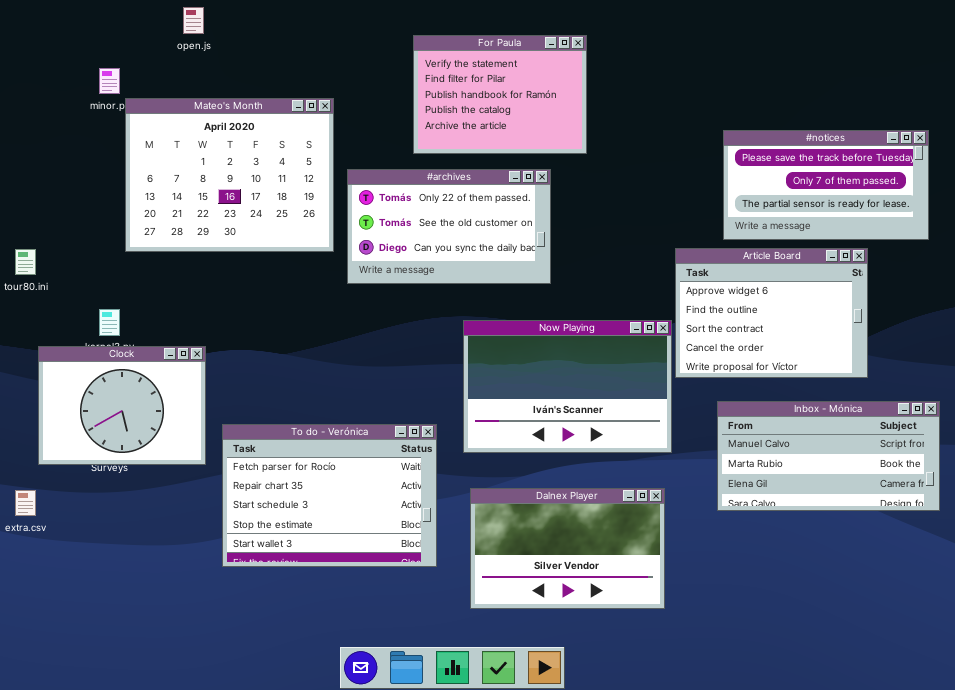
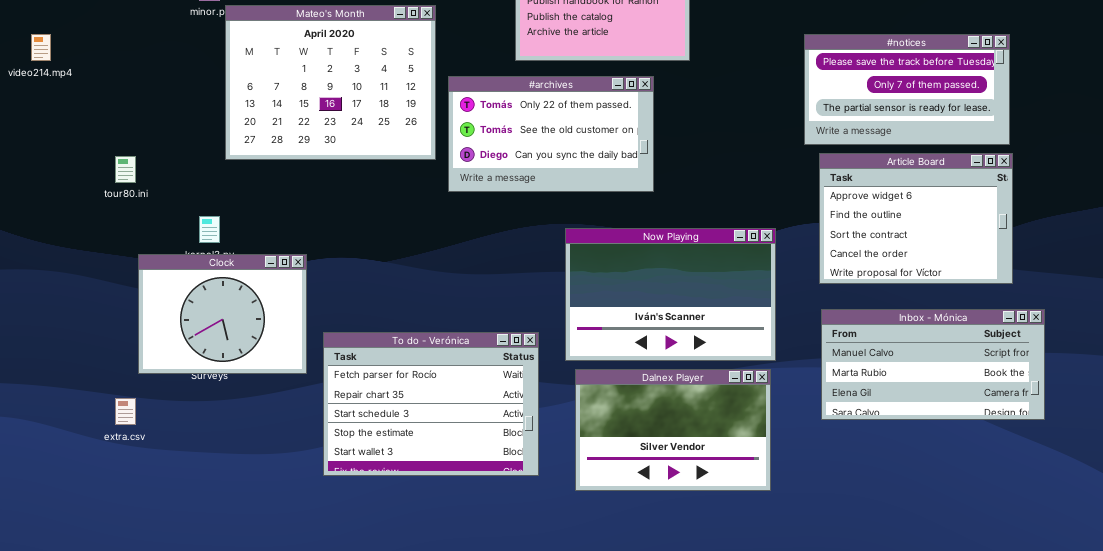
#notices: [723,130,929,240] -> [804,34,1010,145], moved
Article Board: [675,248,868,378] -> [819,153,1013,284], moved
Dalnex Player: [470,488,665,609] -> [575,369,771,491], moved

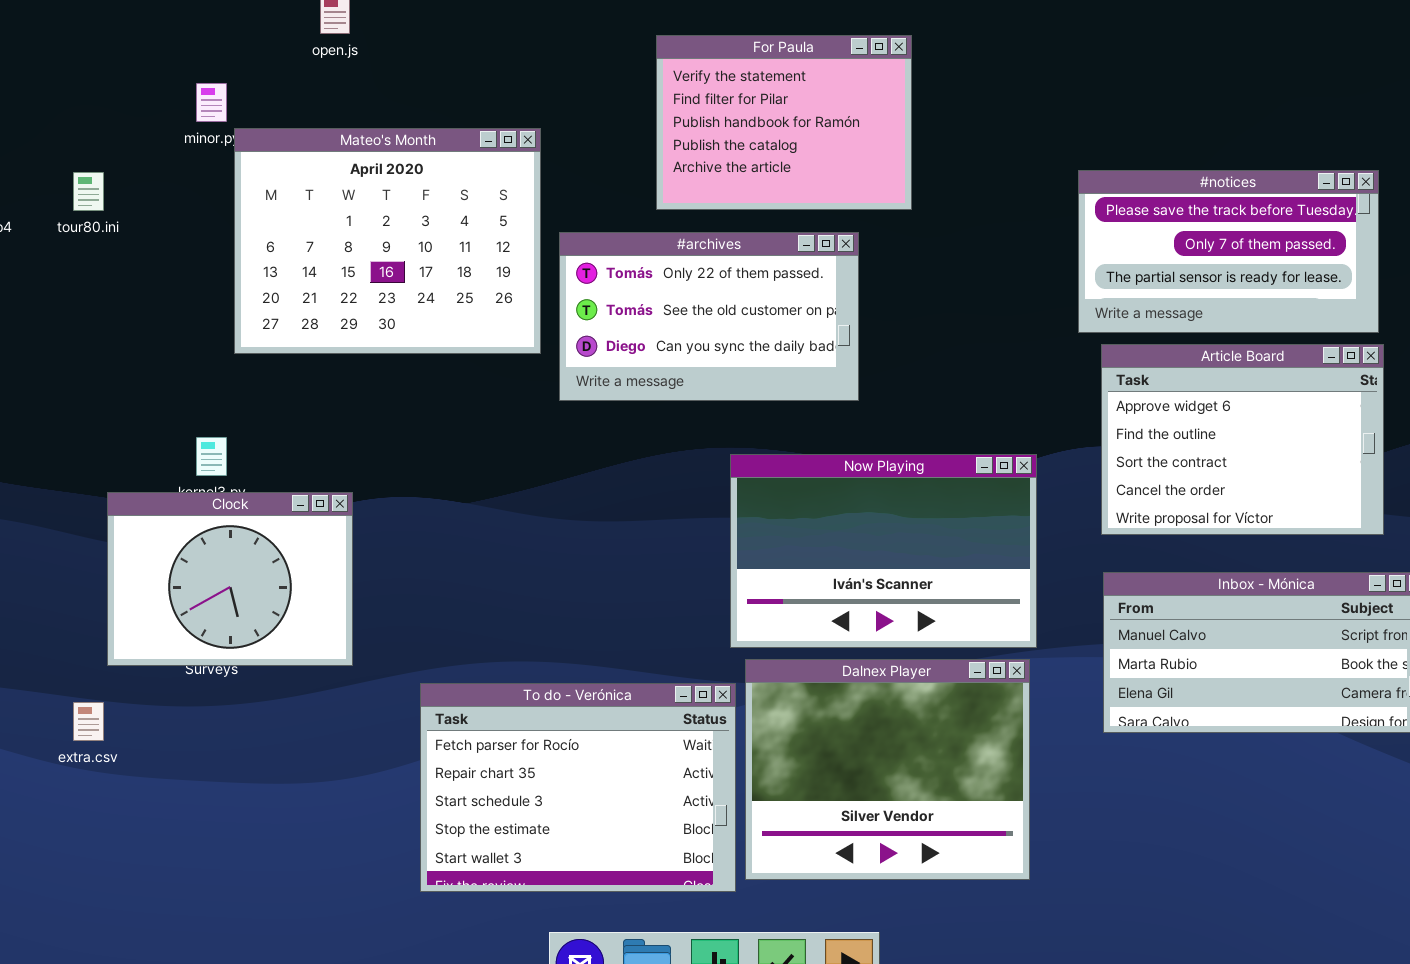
tour80.ini: [115,156,136,183] -> [73,172,104,211], moved
To do - Verónica: [323,332,539,476] -> [420,683,736,892], moved
Dalnex Player: [575,369,771,491] -> [745,659,1030,880], resized

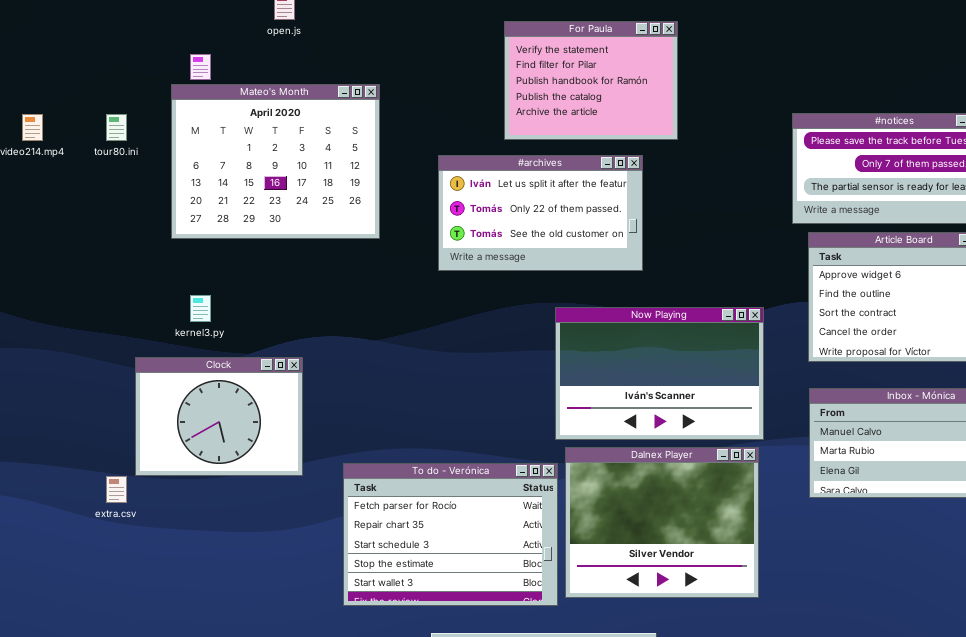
Mateo's Month: [234,128,541,354] -> [171,84,380,239], moved
#archives: [559,232,859,401] -> [438,155,643,271], scrolled up 1 row
Clock: [107,492,353,666] -> [135,357,303,476], moved

